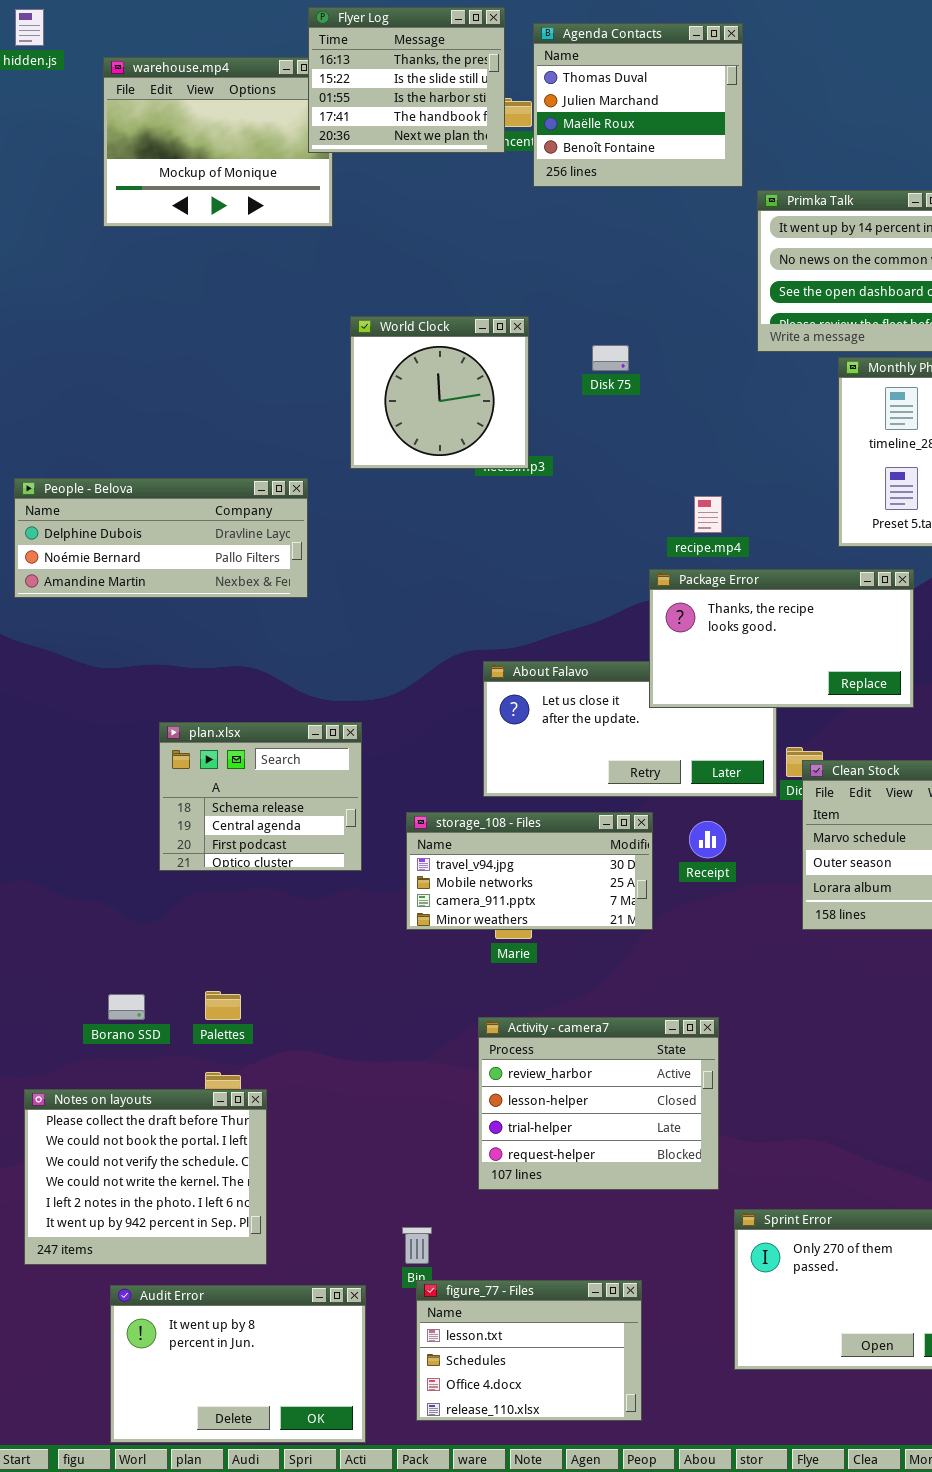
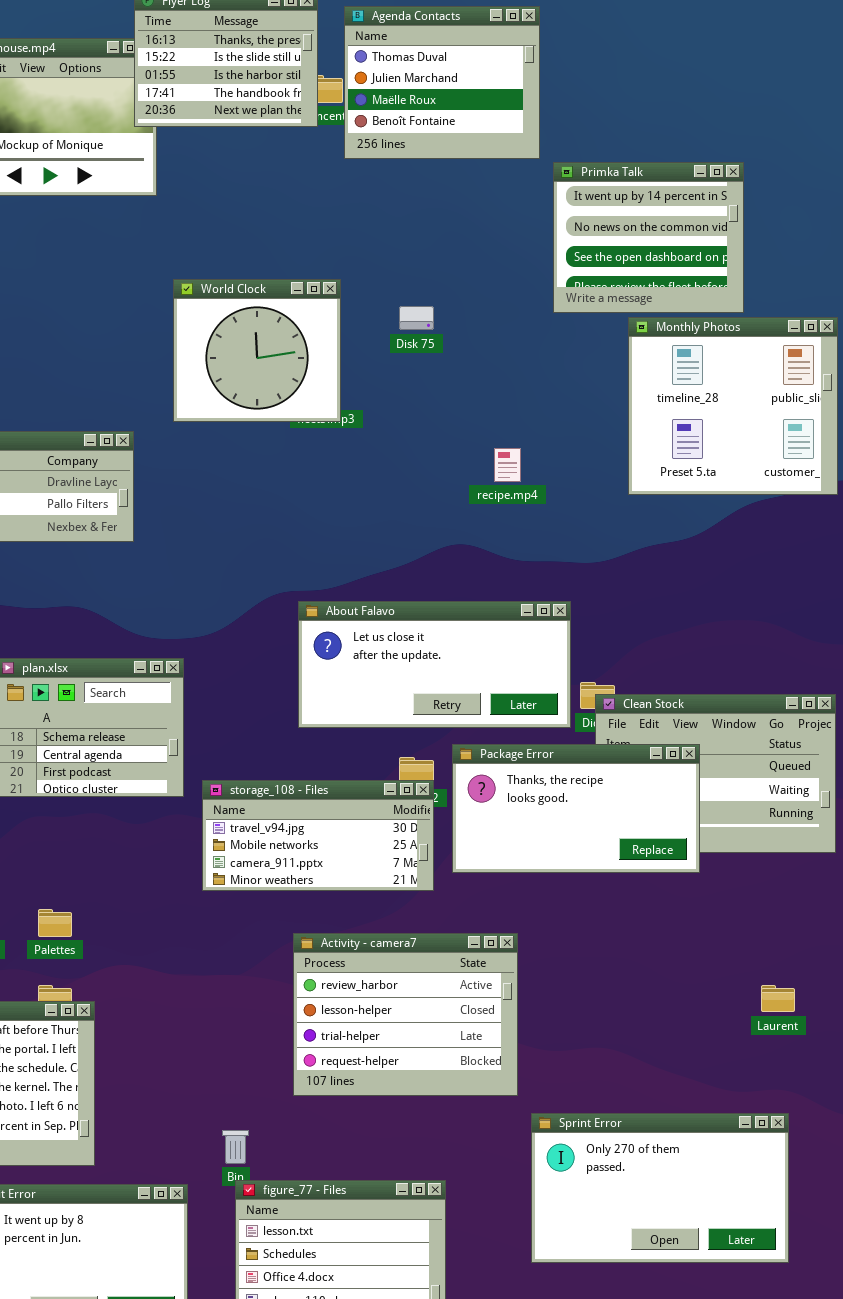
Package Error: [649,569,914,708] -> [452,744,700,873], moved
storage_108 - Files: [406,812,653,930] -> [202,780,434,891], moved

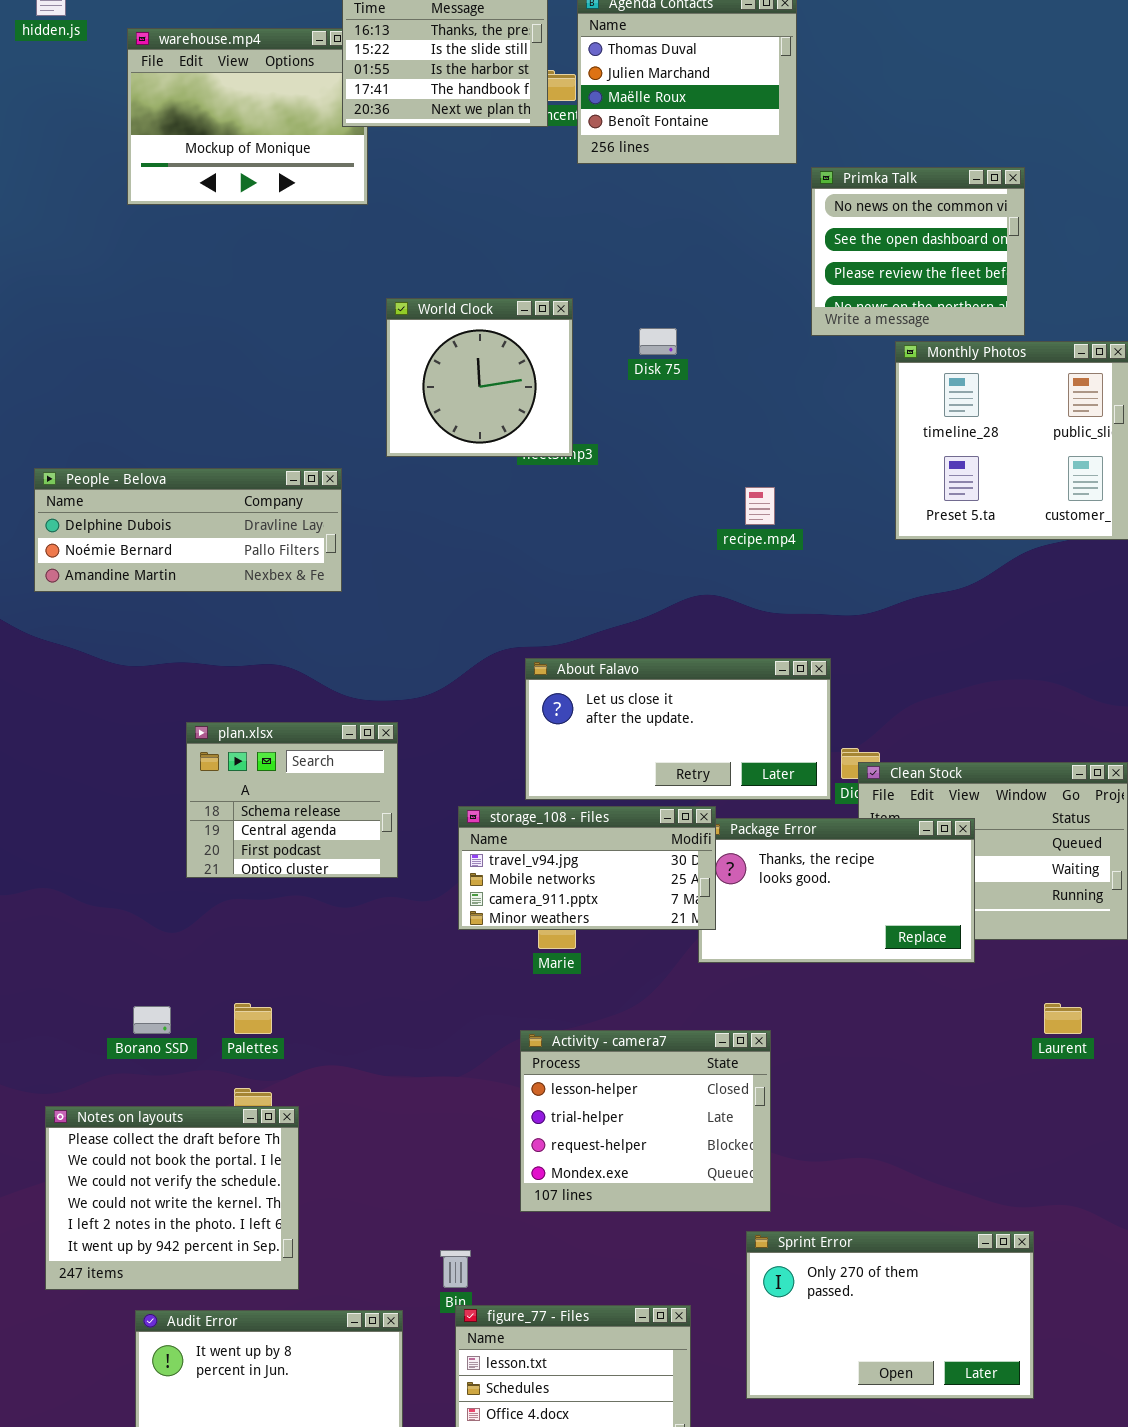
Primka Talk: [553,162,744,313] -> [811,167,1025,336], scrolled down 1 row
storage_108 - Files: [202,780,434,891] -> [458,806,716,930], moved
Activity - camera7: [293,933,518,1096] -> [520,1030,771,1212], scrolled down 1 row
Laurent: [761,985,795,1012] -> [1044,1003,1082,1034], moved
Sprint Error: [531,1113,789,1263] -> [746,1231,1034,1399], moved

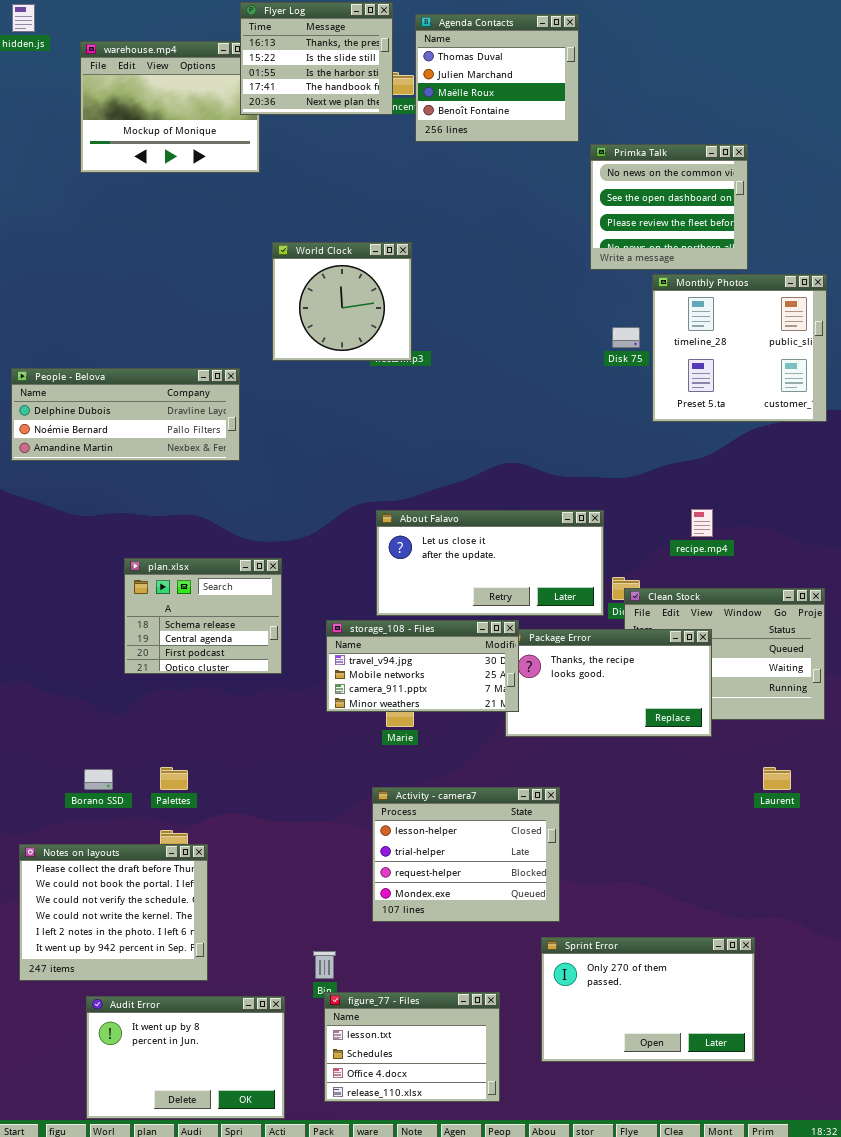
Disk 75: [639,328,677,355] -> [612,327,640,348], moved
recipe.mp4: [745,487,775,525] -> [691,509,713,537], moved

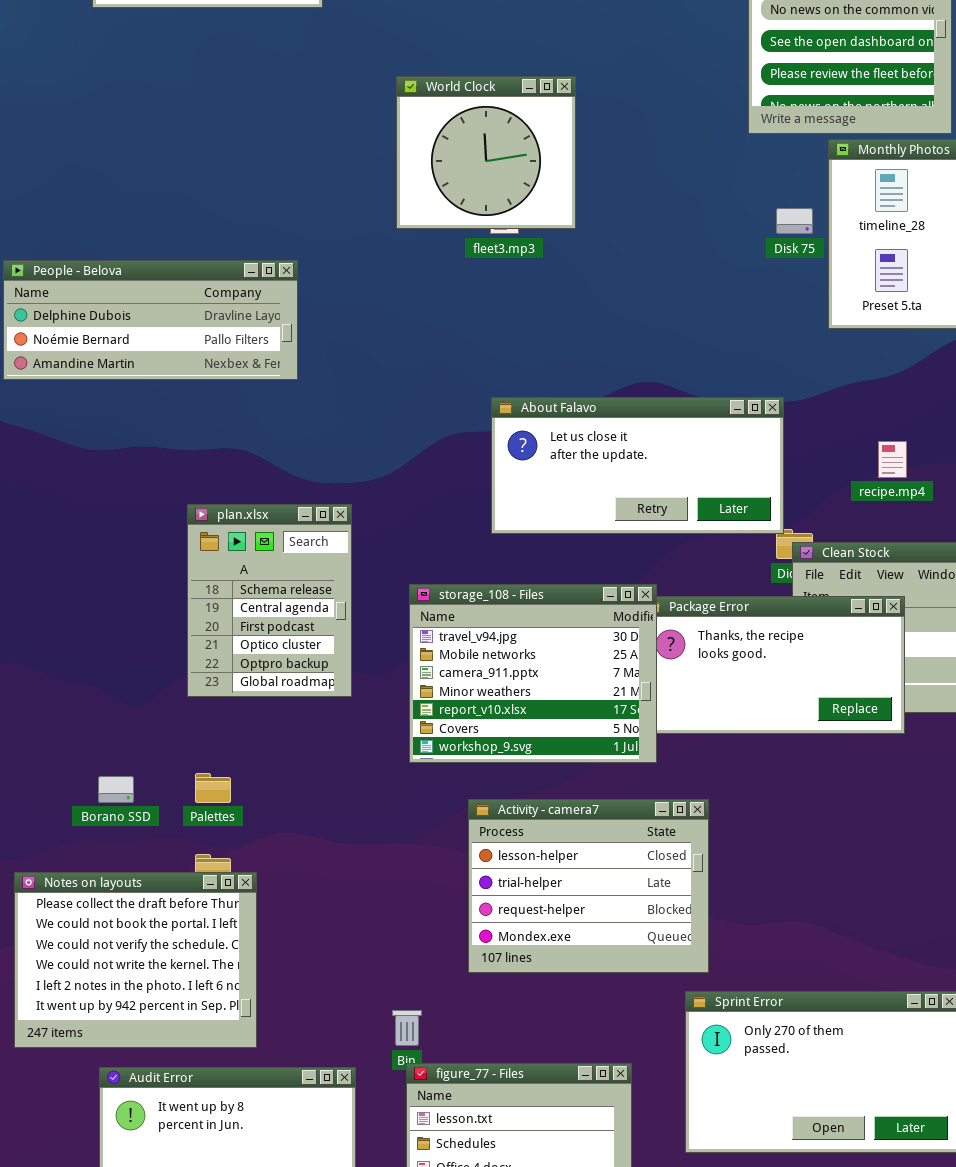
World Clock: [272,242,412,361] -> [396,76,576,229], moved
About Falavo: [376,510,604,616] -> [491,397,784,534], moved
plan.xlsx: [124,558,282,674] -> [187,504,352,697], resized
storage_108 - Files: [326,620,519,712] -> [409,584,657,763], resized

